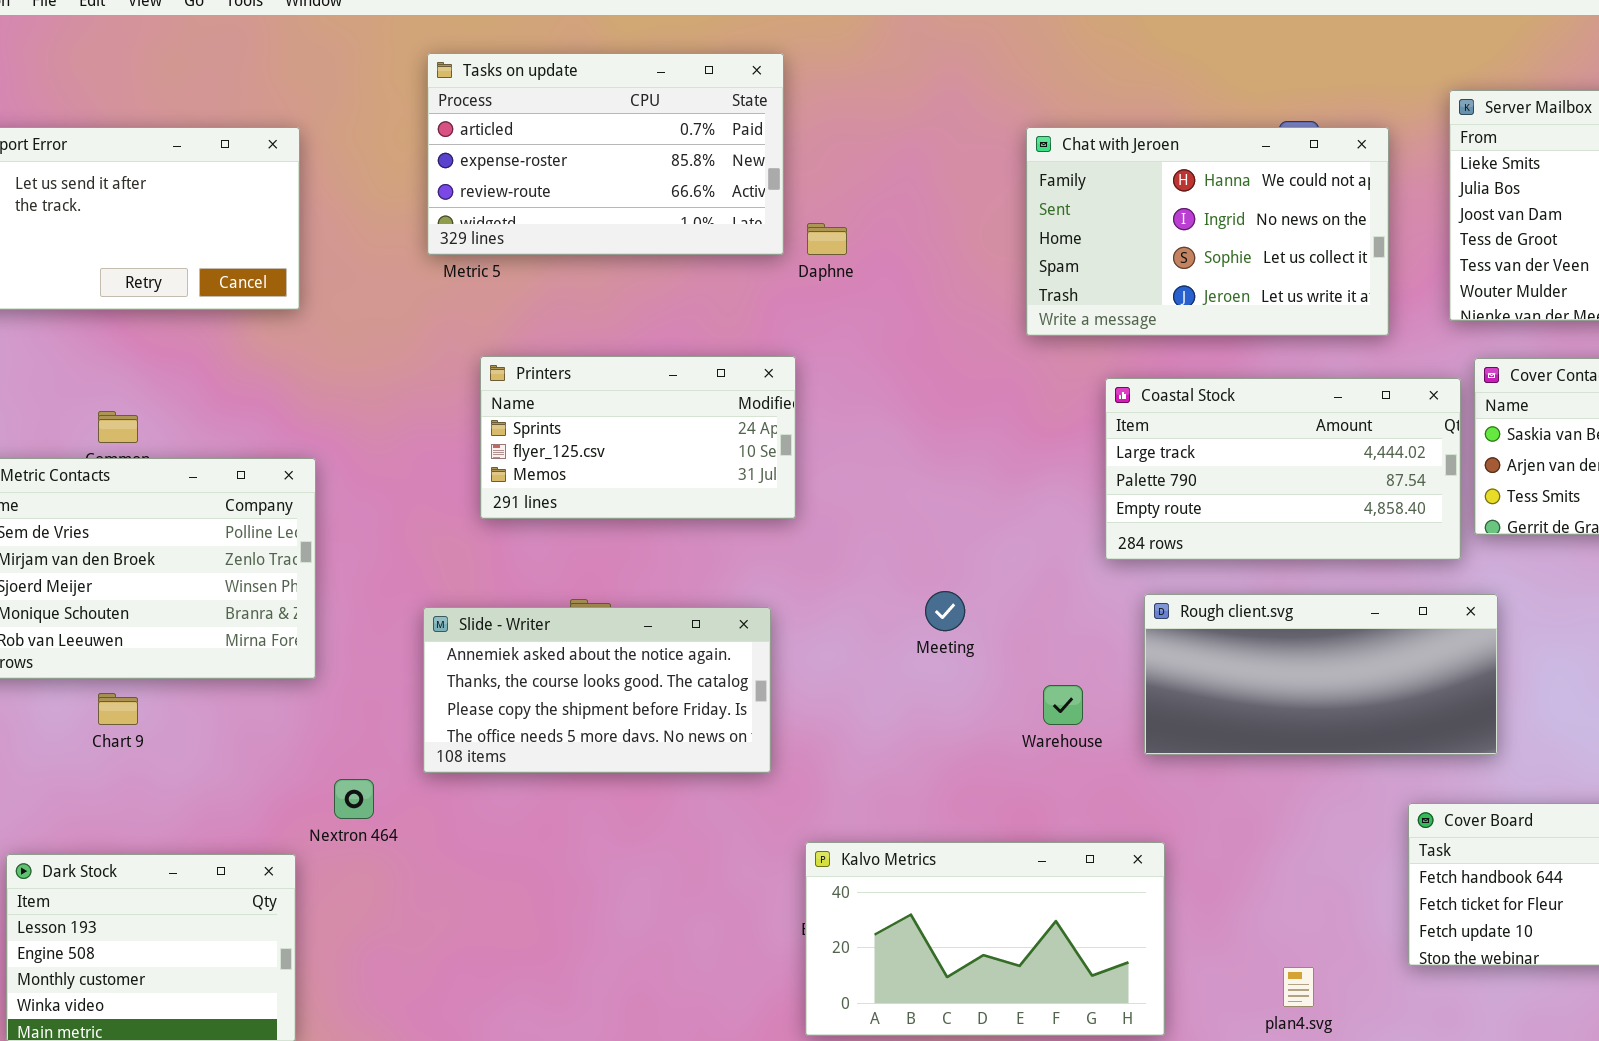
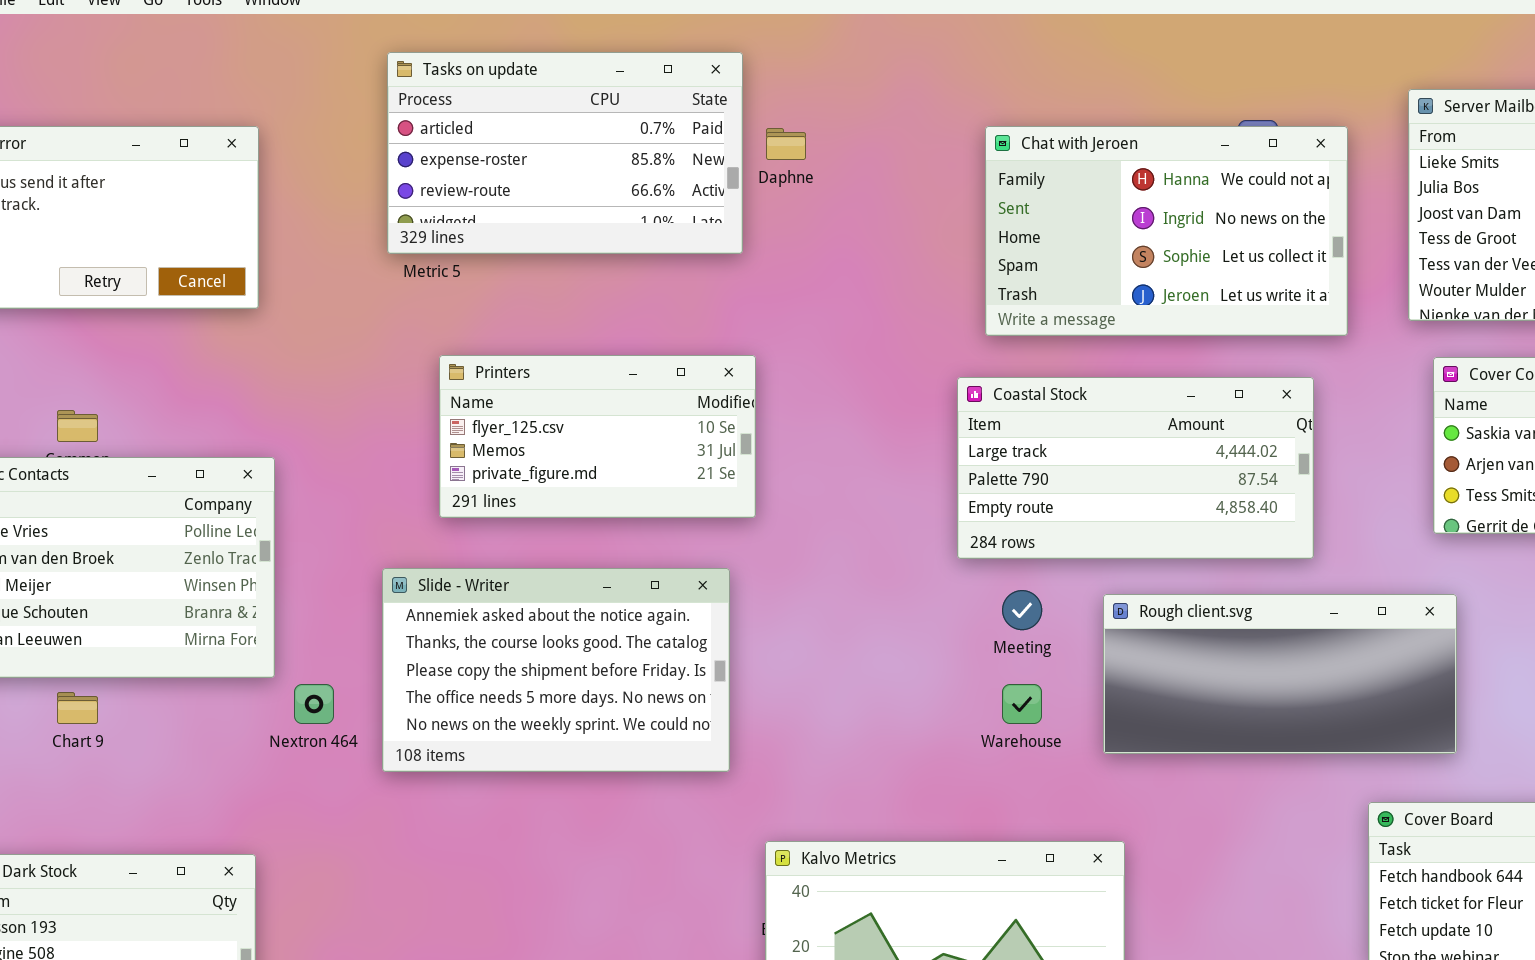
Daphne: [807,223,847,255] -> [766,128,806,160], moved
Printers: [480,356,796,519] -> [439,355,756,518], scrolled down 1 row
Coastal Stock: [1105,378,1461,560] -> [957,377,1314,559], moved
Meeting: [925,591,965,631] -> [1002,590,1042,630], moved
Slide - Writer: [423,607,771,773] -> [382,568,730,772], resized
Nextron 464: [334,779,374,819] -> [294,684,334,724], moved

